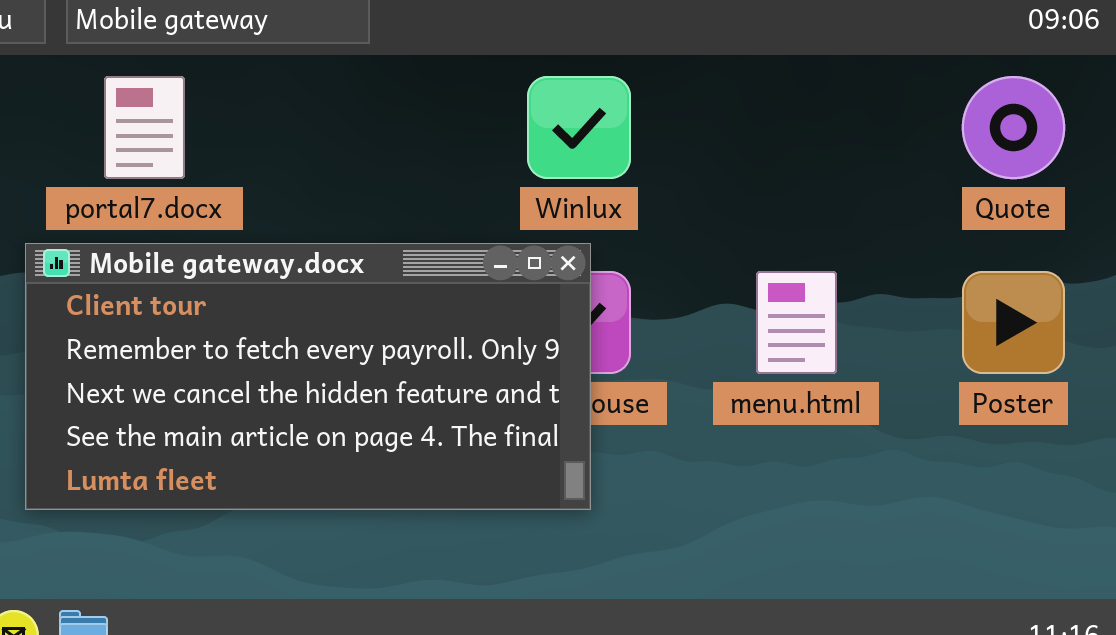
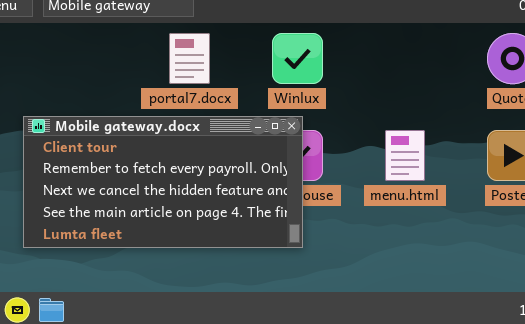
portal7.docx: [104,76,185,179] -> [169,33,210,84], moved

